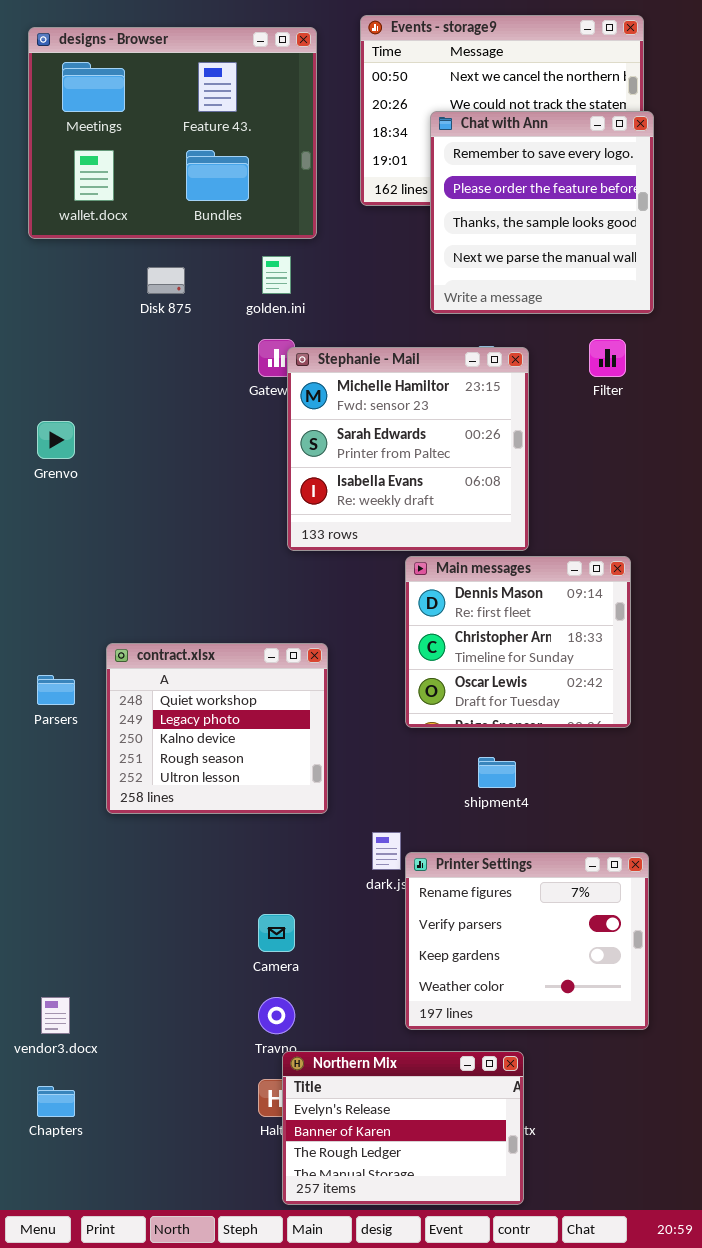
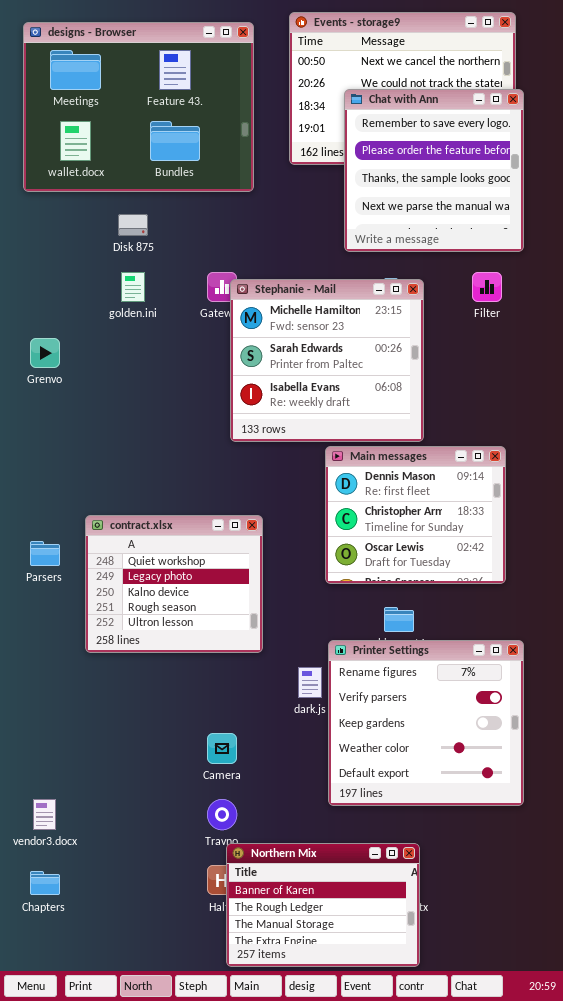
golden.ini: [262,256,291,294] -> [121,272,145,302], moved
Printer Settings: [405,852,649,1030] -> [328,640,524,806], moved, resized
Northern Mix: [282,1051,524,1205] -> [226,843,420,967], scrolled down 1 row

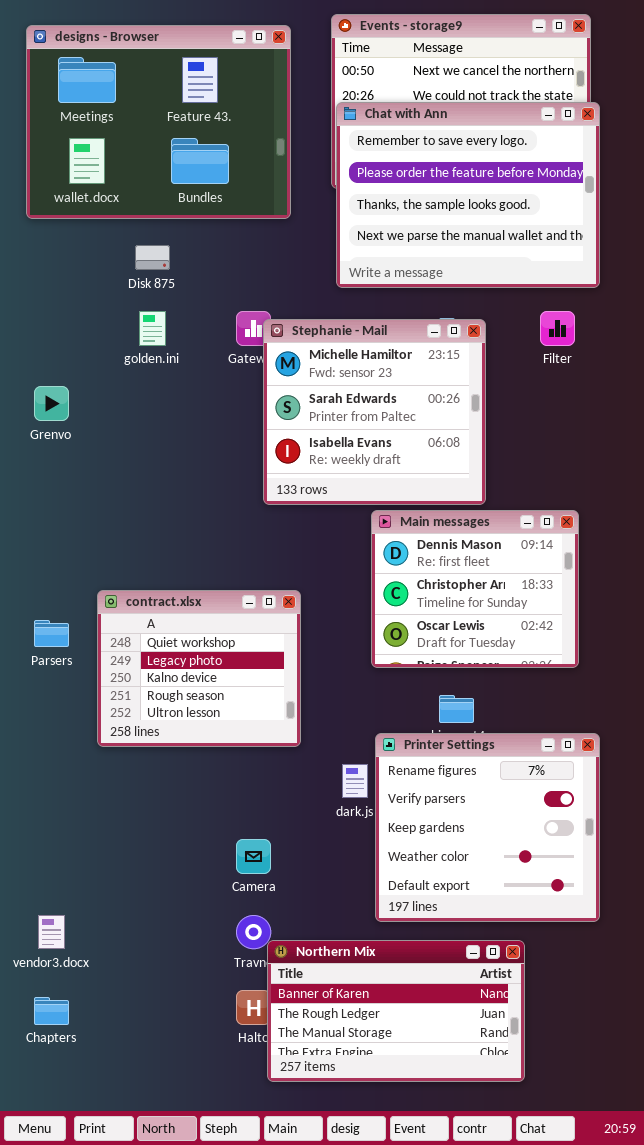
Chat with Ann: [344,89,524,252] -> [336,102,600,288], resized
Northern Mix: [226,843,420,967] -> [267,940,525,1082], moved, resized

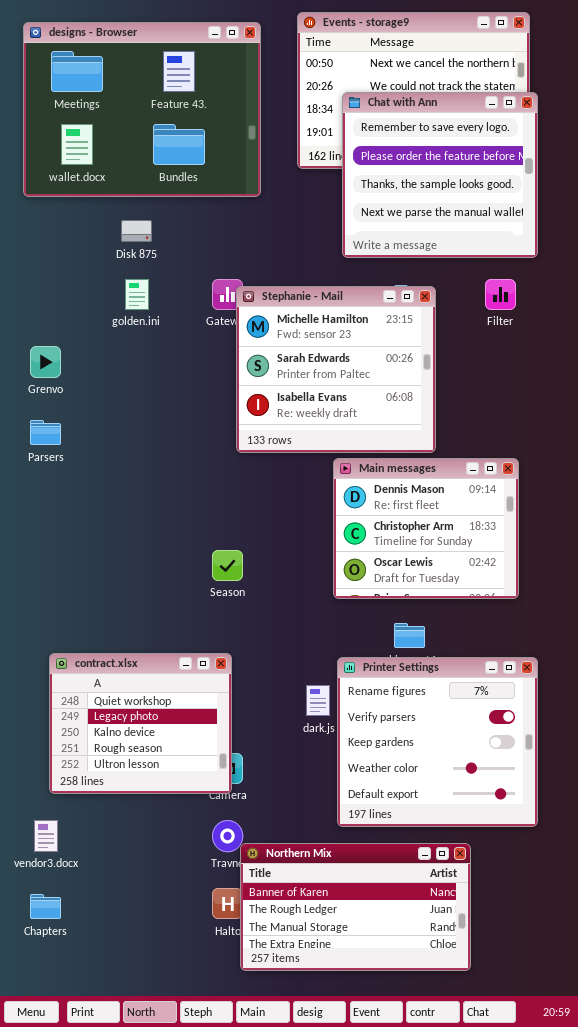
Chat with Ann: [336,102,600,288] -> [342,92,538,258], resized
contract.xlsx: [97,590,301,747] -> [49,653,232,794], moved
Parsers: [34,620,69,647] -> [30,420,61,445], moved

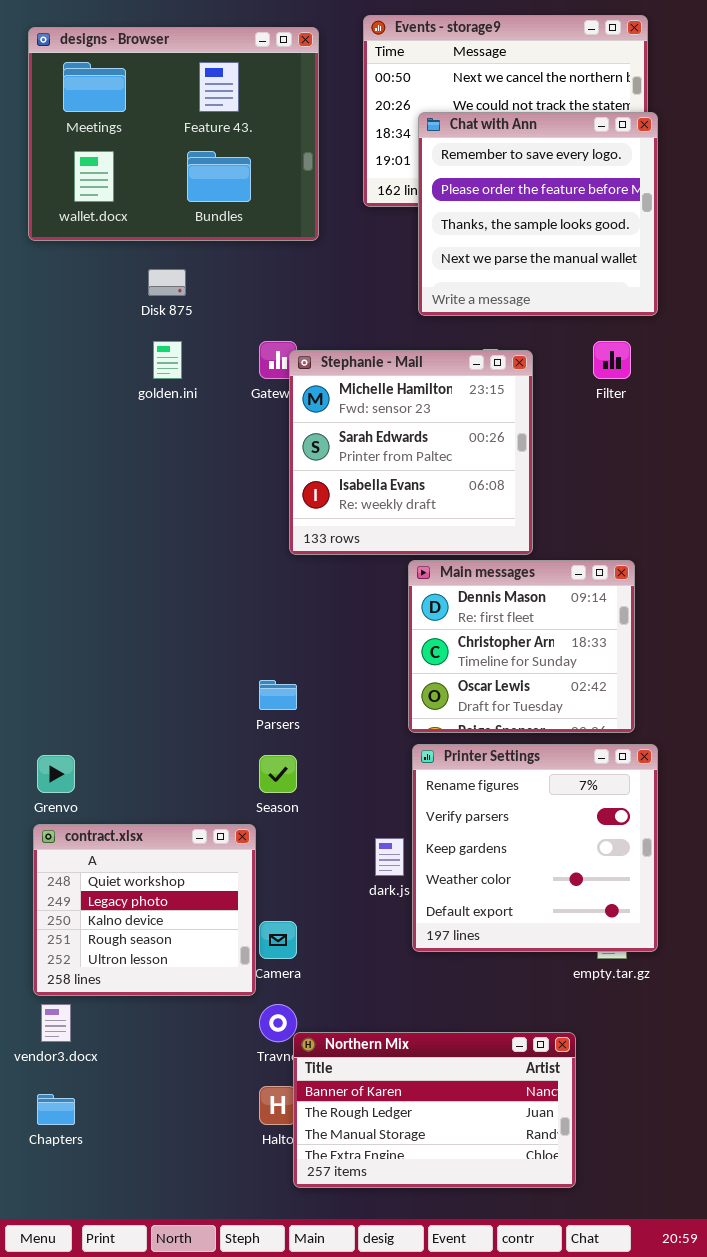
Grenvo: [30,346,61,378] -> [37,755,75,793], moved
Parsers: [30,420,61,445] -> [259,680,297,710], moved
Season: [212,550,243,581] -> [259,755,297,793], moved
contract.xlsx: [49,653,232,794] -> [33,824,256,996], moved
Printer Settings: [337,657,538,827] -> [412,744,658,952], moved

